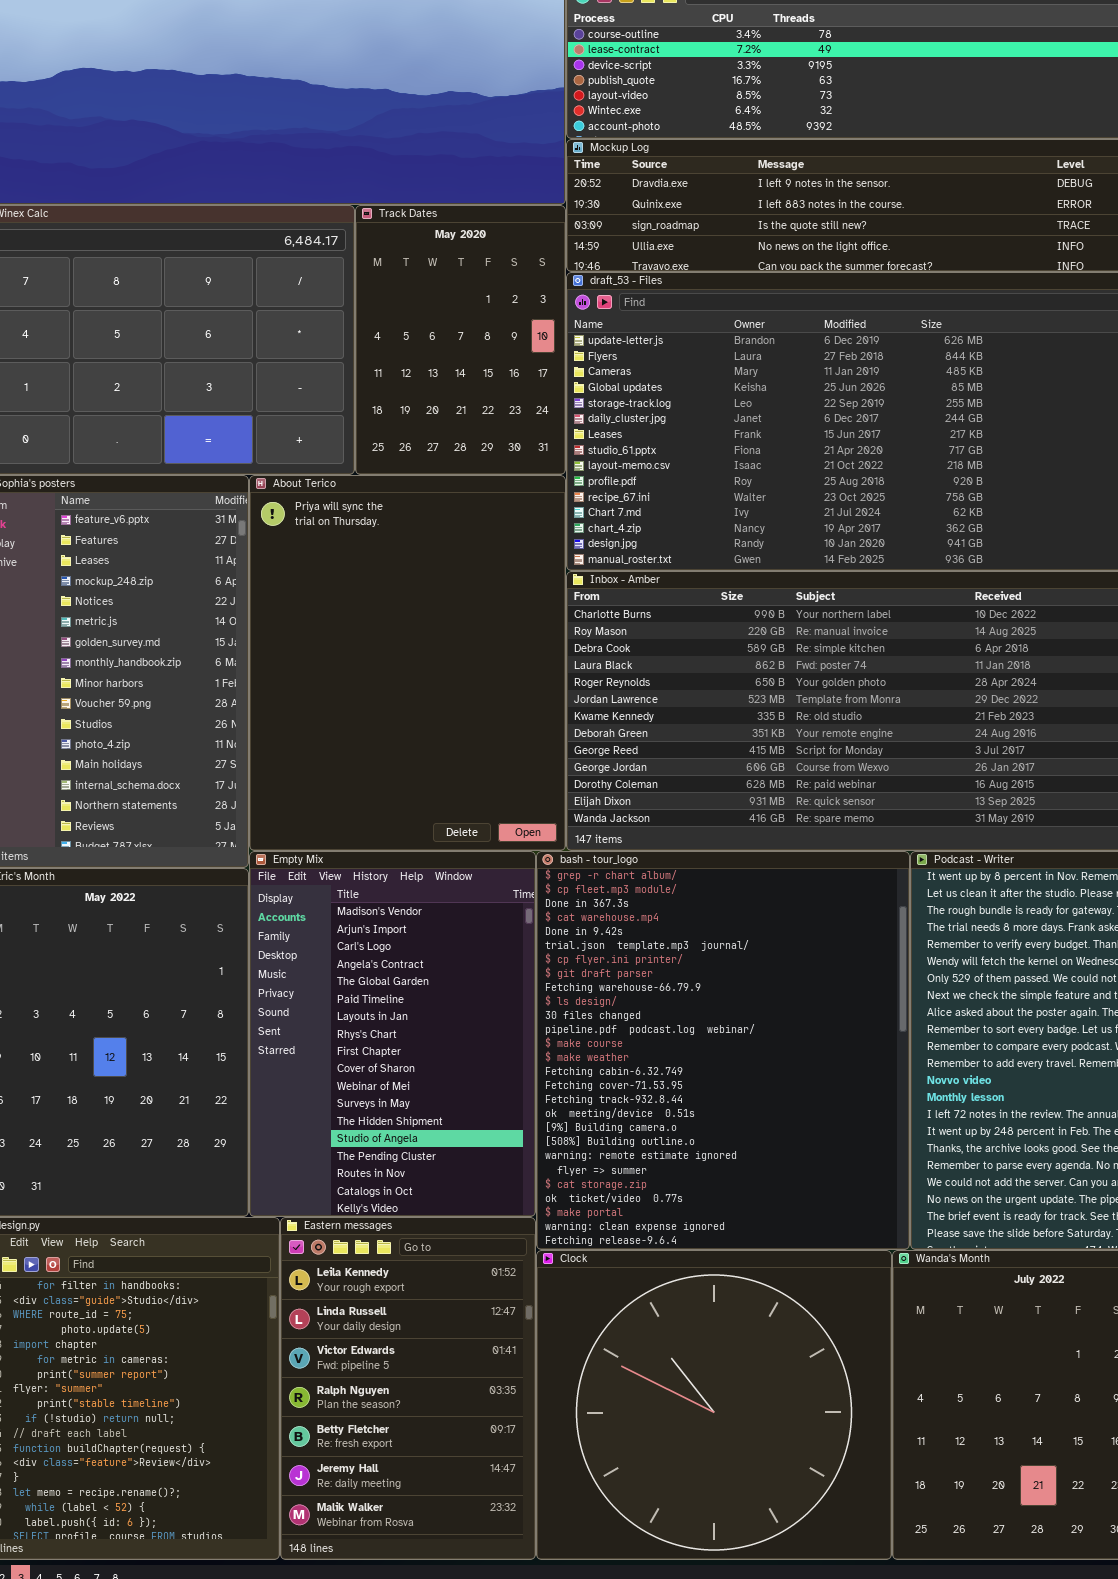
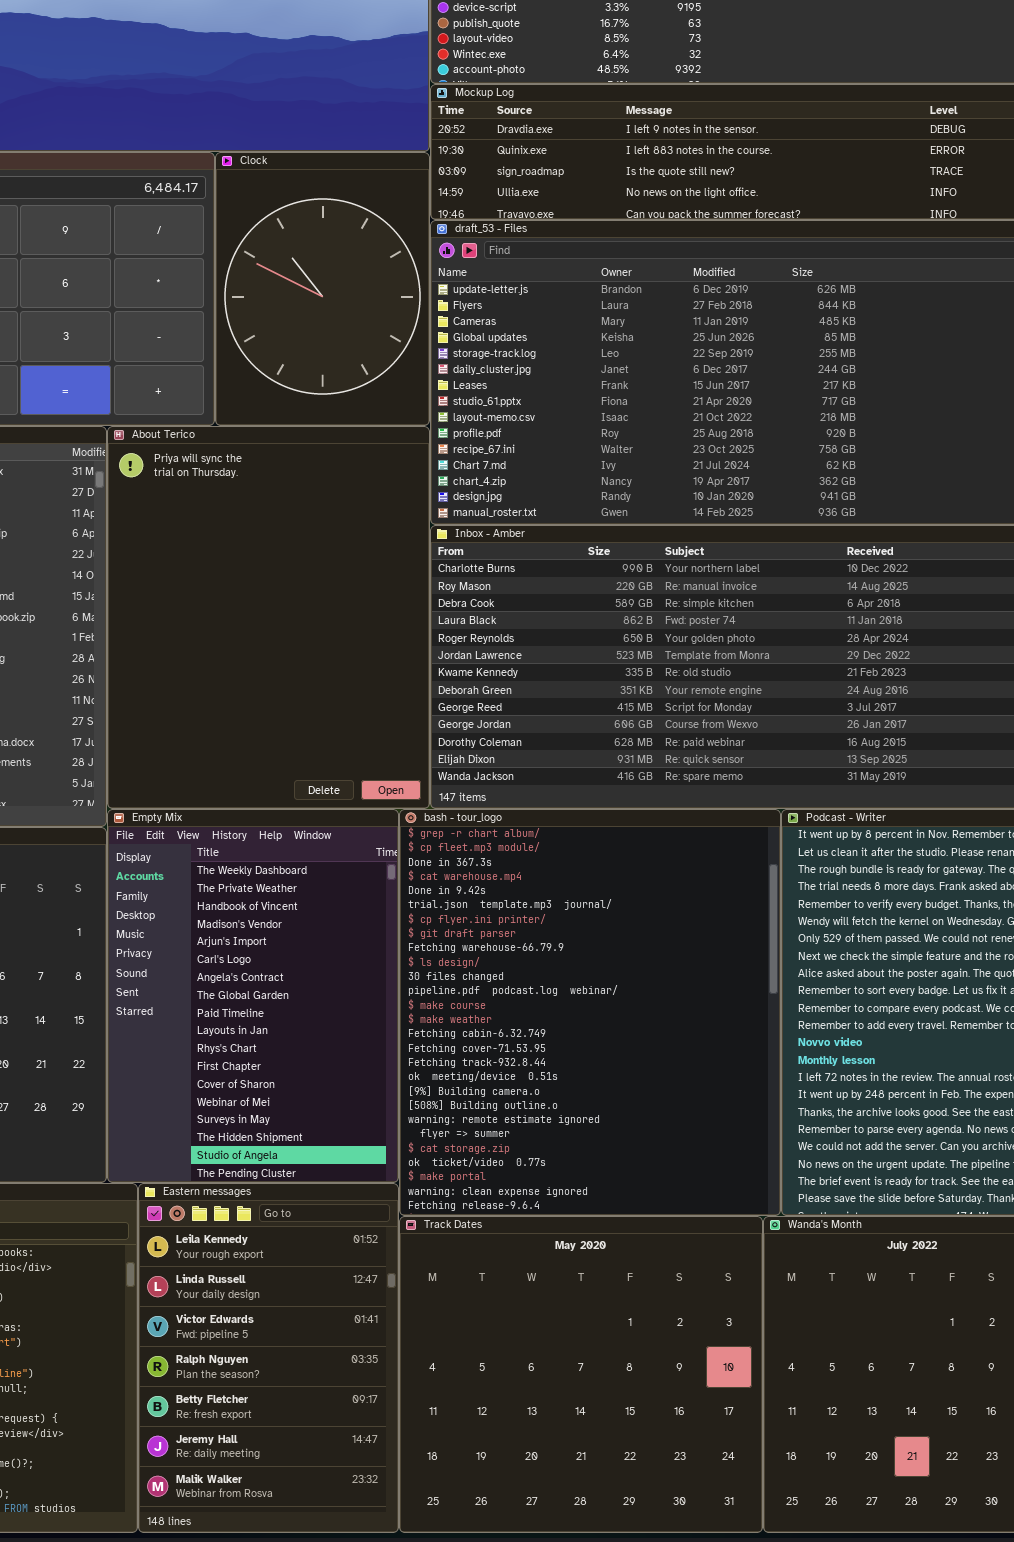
Track Dates: [355,205,566,475] -> [399,1216,763,1533], moved, resized
Empty Mix: [249,851,536,1217] -> [107,809,399,1183], scrolled up 3 rows
Clock: [536,1250,892,1560] -> [215,152,430,426], moved, resized

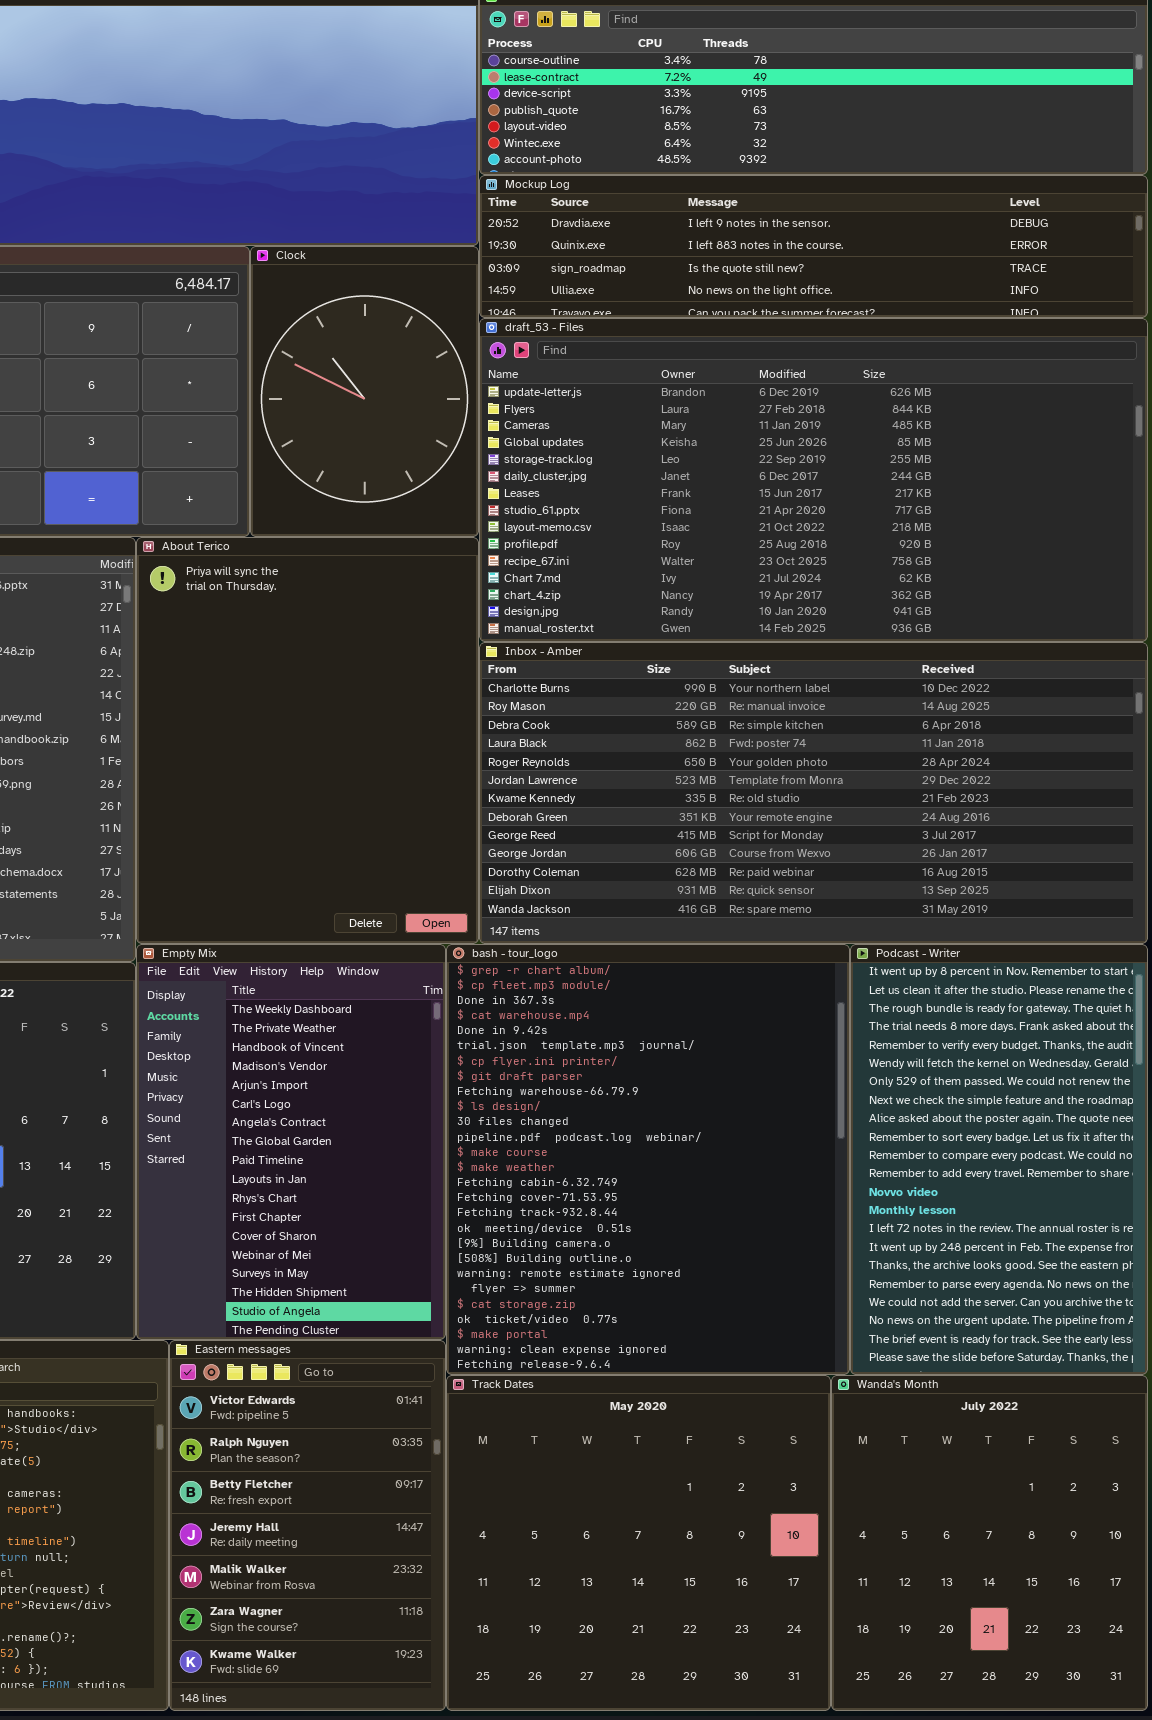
Eastern messages: [138,1183,399,1533] -> [169,1340,446,1711], scrolled down 2 rows

